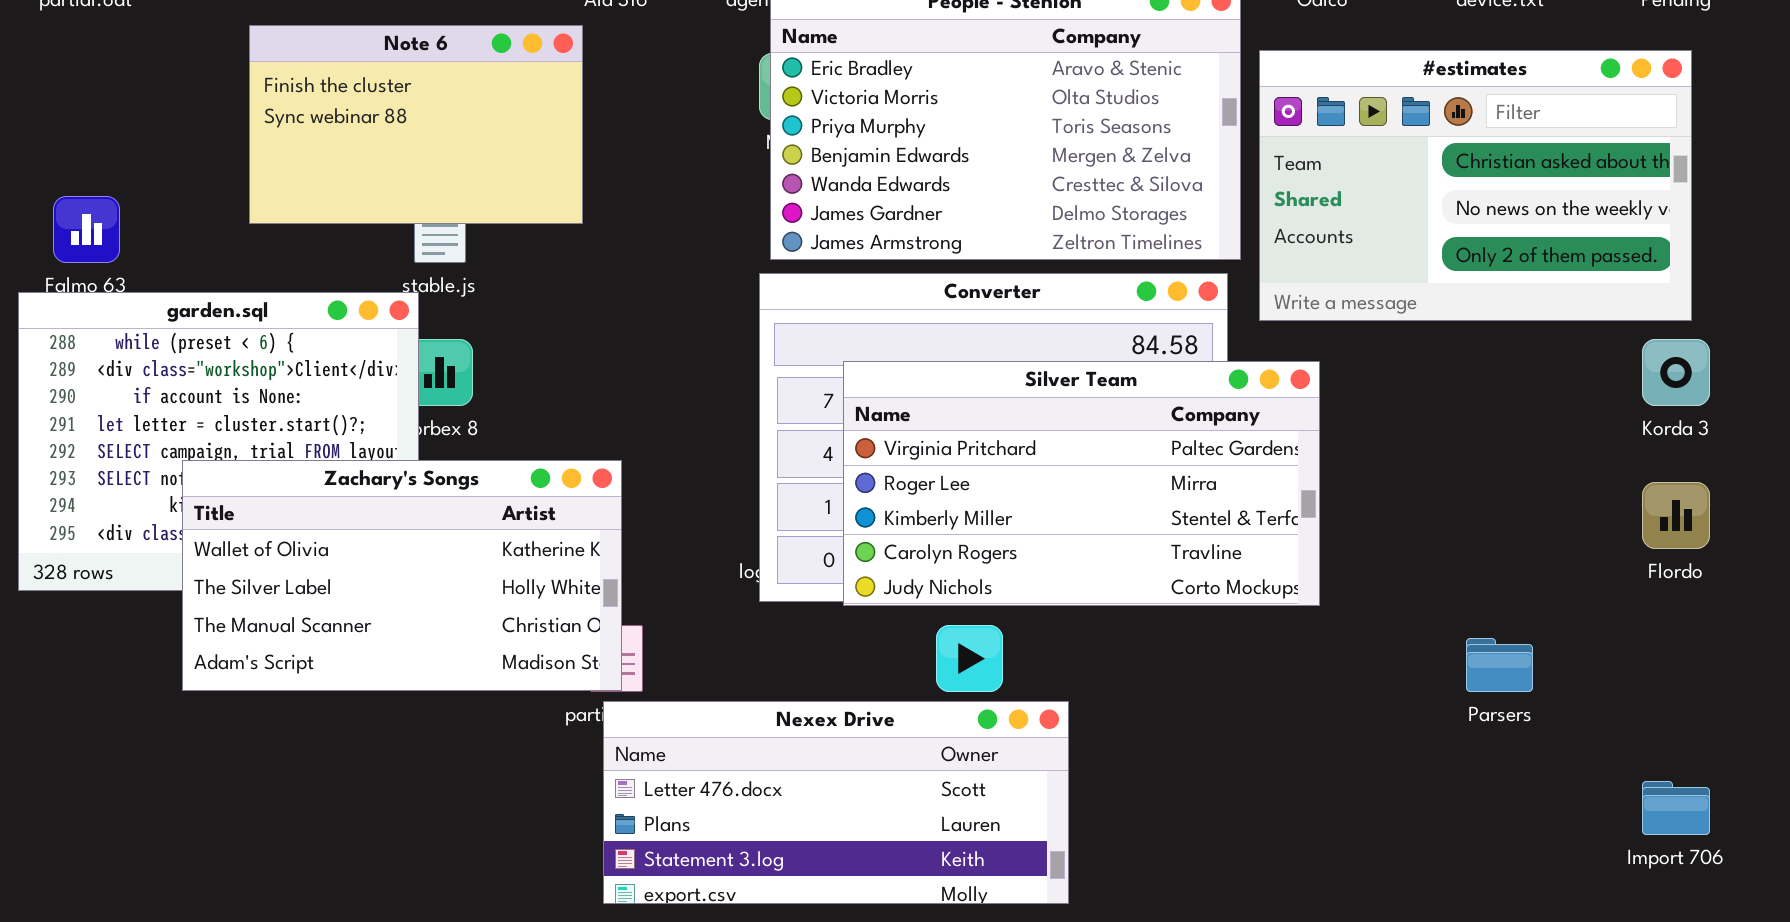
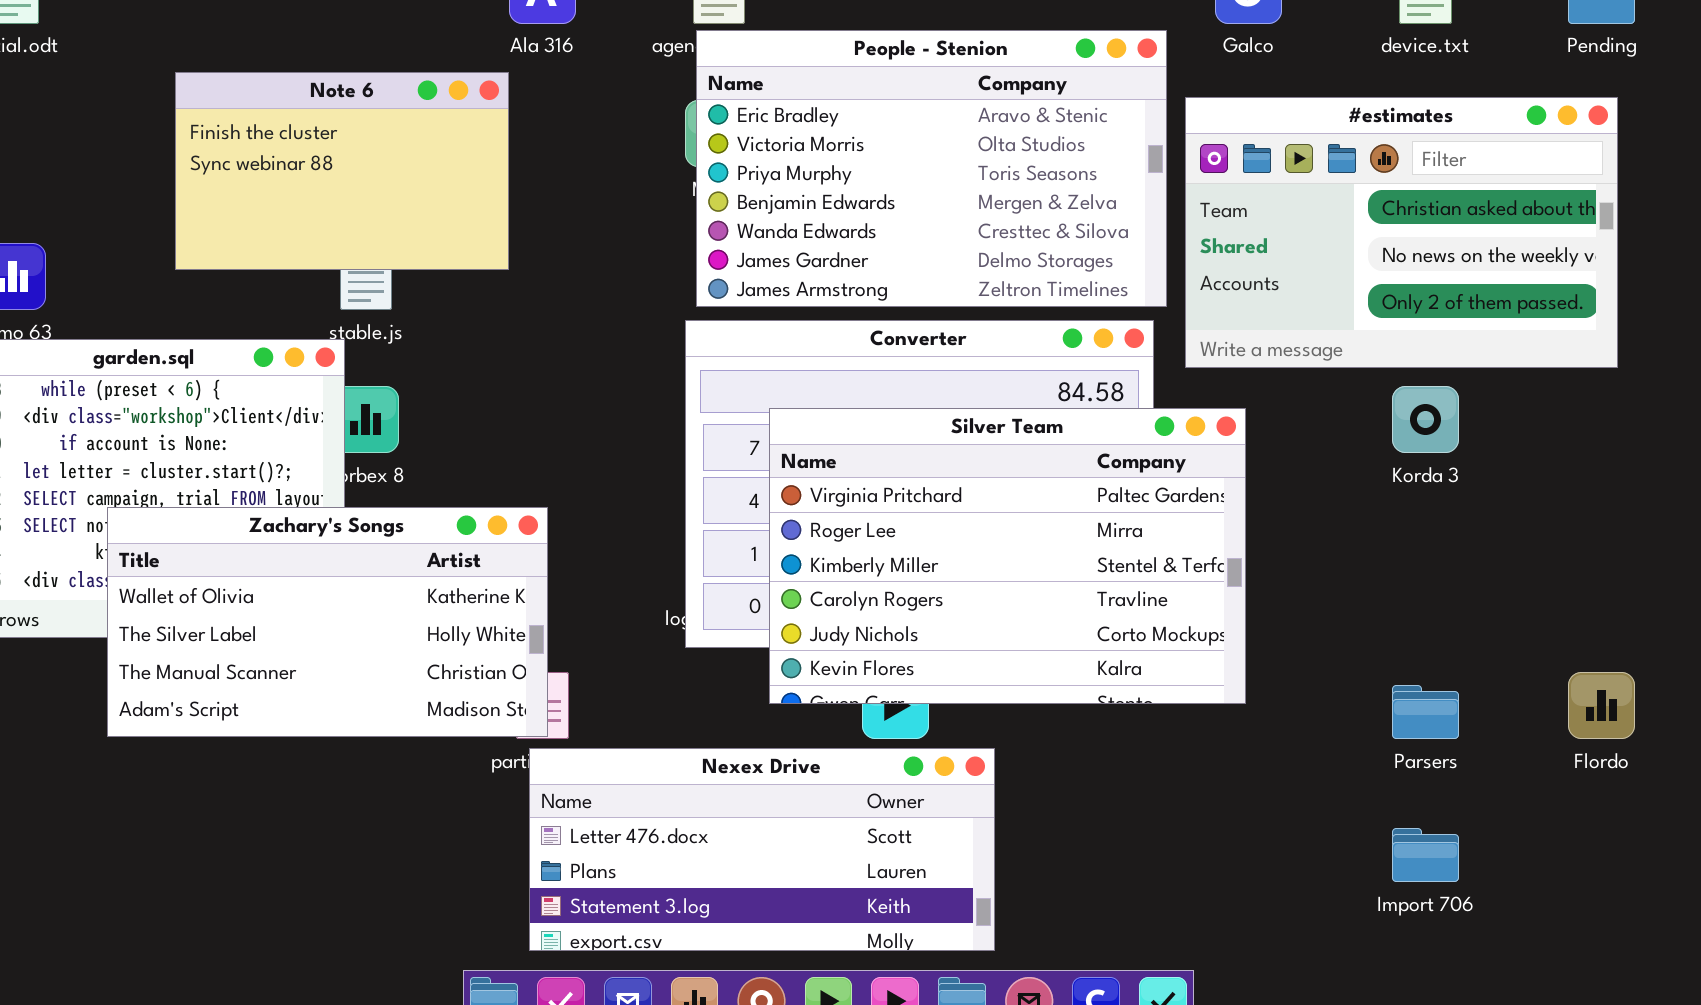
Korda 3: [1642,339,1710,406] -> [1392,386,1459,453], moved
Silver Team: [843,361,1320,606] -> [769,408,1246,704], resized
Flordo: [1642,482,1710,549] -> [1568,672,1635,739], moved
Import 706: [1642,781,1710,835] -> [1392,828,1459,882], moved

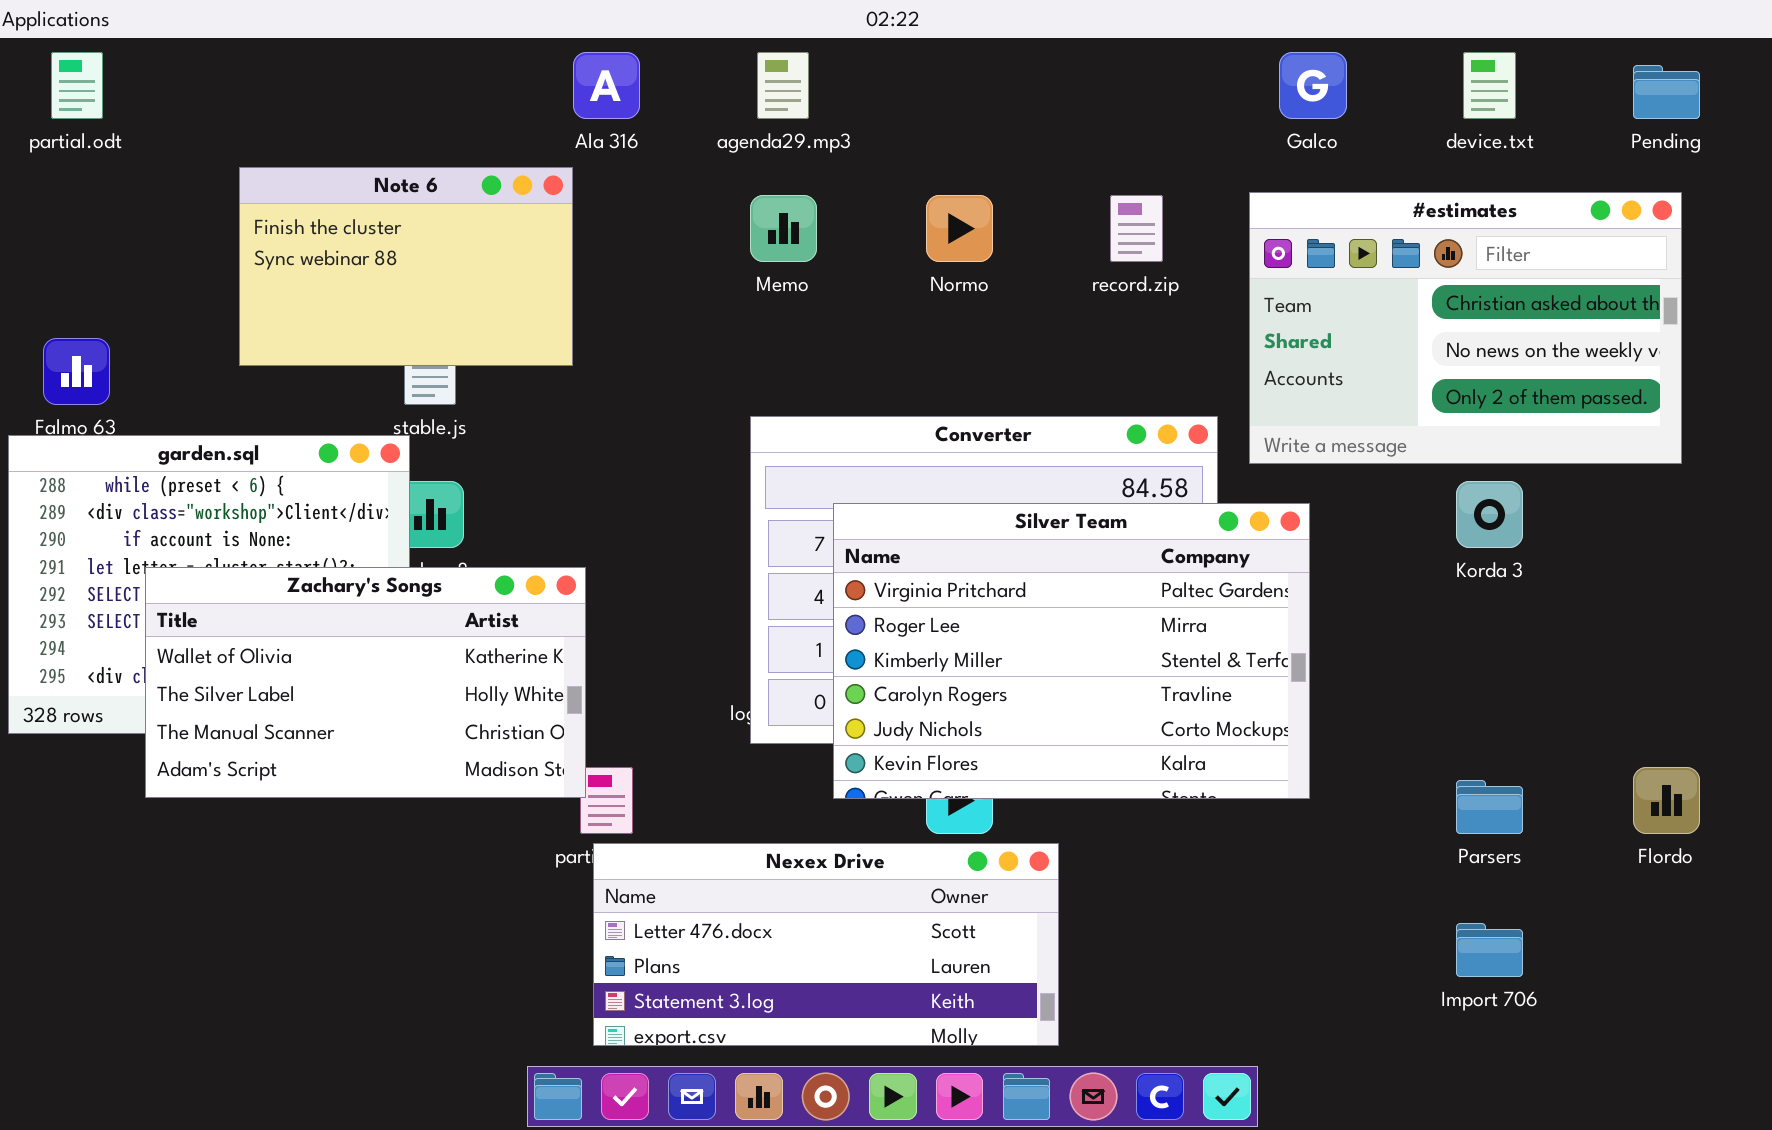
People - Stenion: [696,30,1167,307] -> none, closed
Zachary's Songs: [107,507,548,737] -> [145,567,586,798], moved

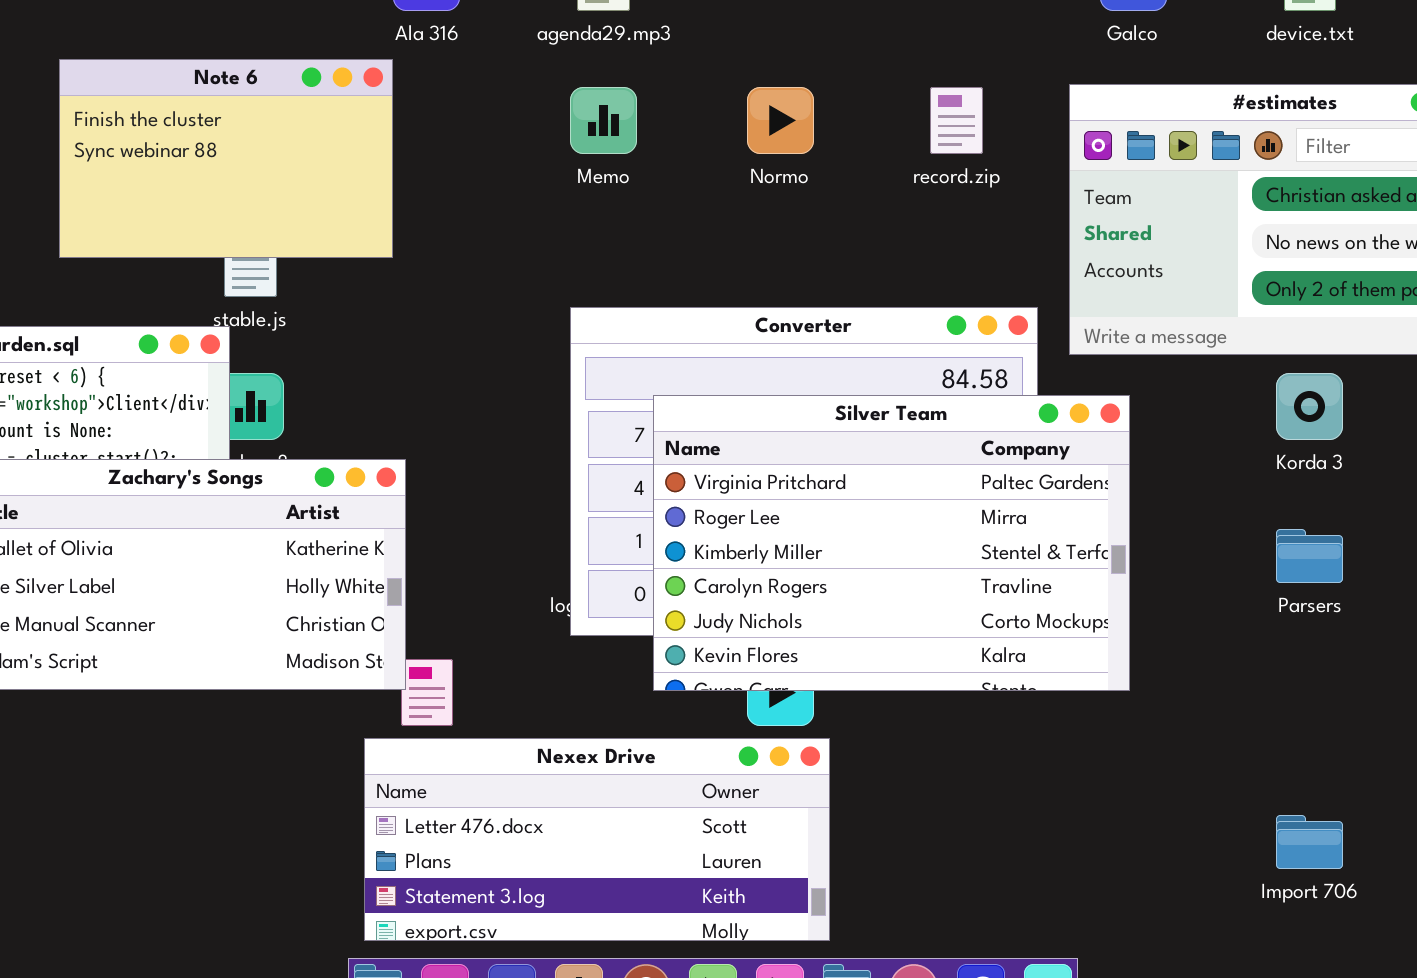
Parsers: [1456,780,1523,834] -> [1276,529,1343,583], moved
Nexex Drive: [593,843,1059,1046] -> [364,738,830,941], moved

